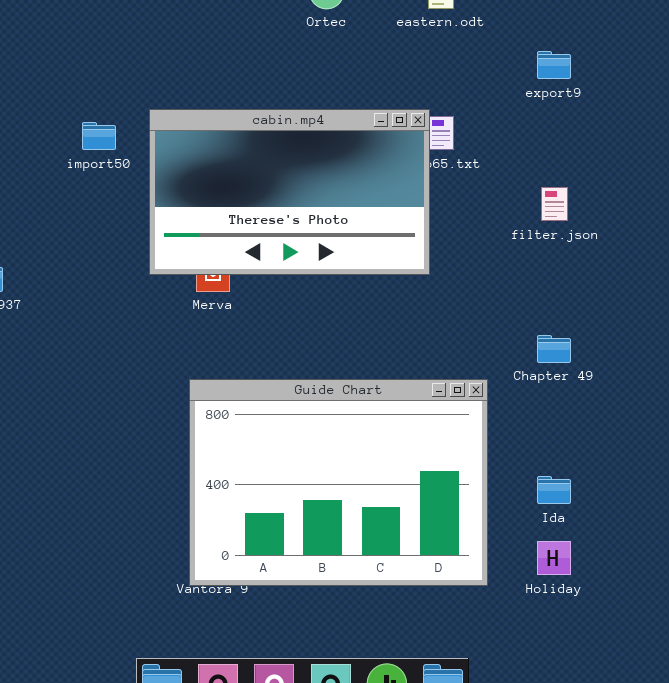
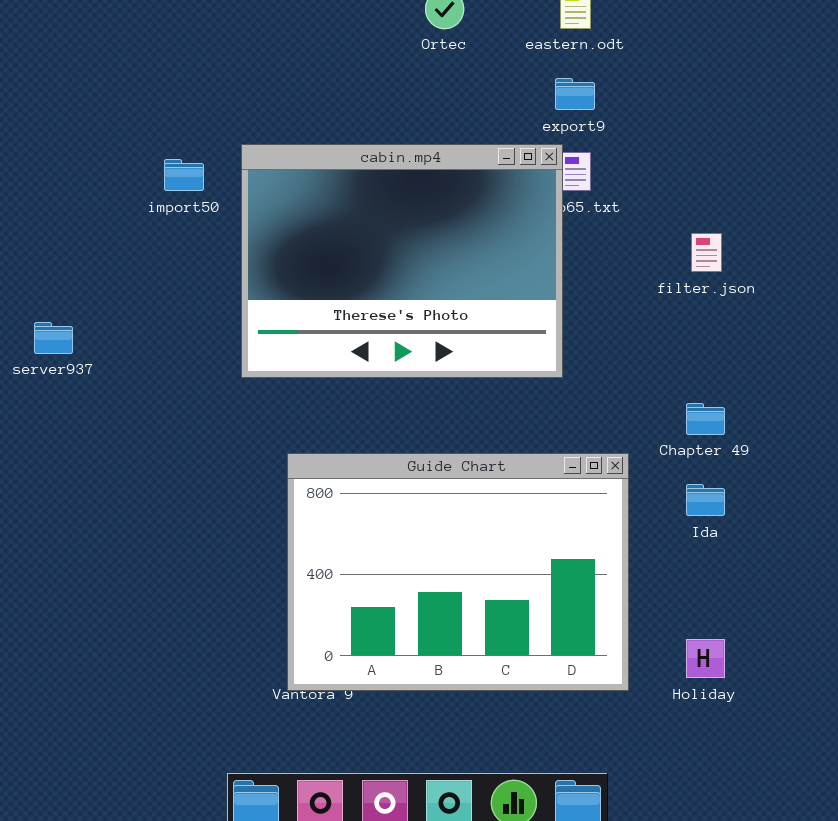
export9: [537,51,571,79] -> [555,78,595,110], moved
cabin.mp4: [149,109,430,275] -> [241,144,563,378], resized
Ida: [537,476,571,504] -> [686,484,725,516], moved

